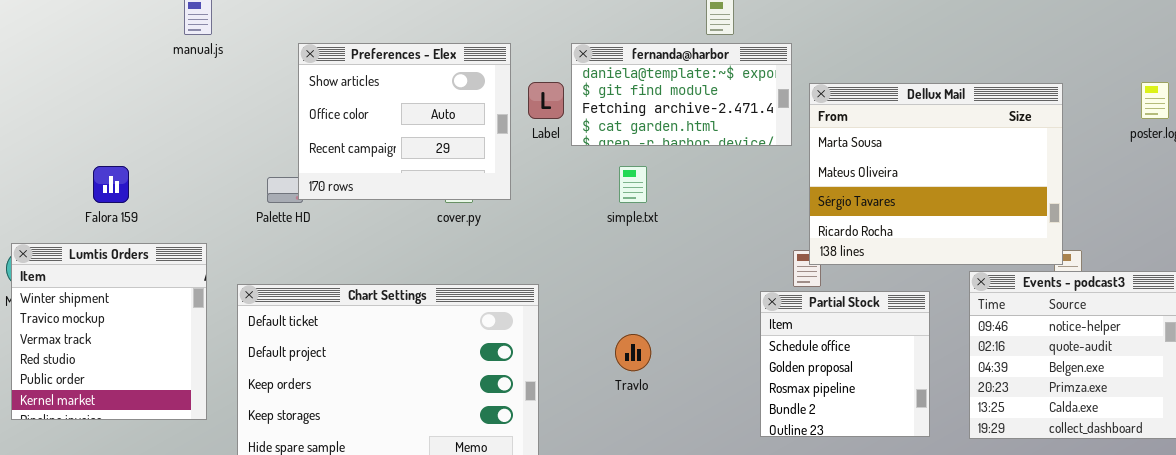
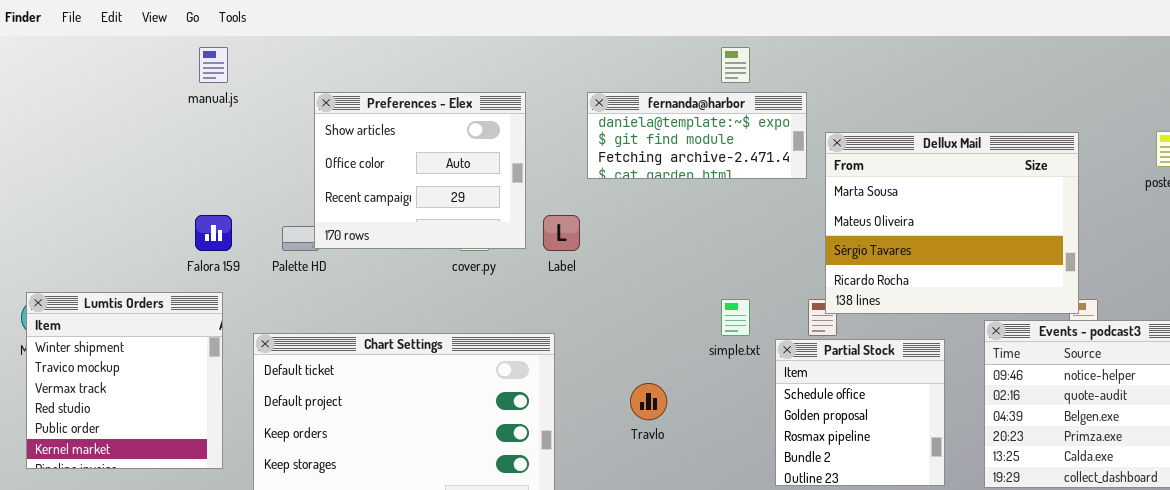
fernanda@harbor: [571,43,792,146] -> [587,92,807,179], resized
Label: [528,82,564,119] -> [543,215,580,251], moved
Falora 159: [93,166,129,203] -> [195,215,232,251], moved
simple.txt: [619,166,647,203] -> [721,299,750,336], moved

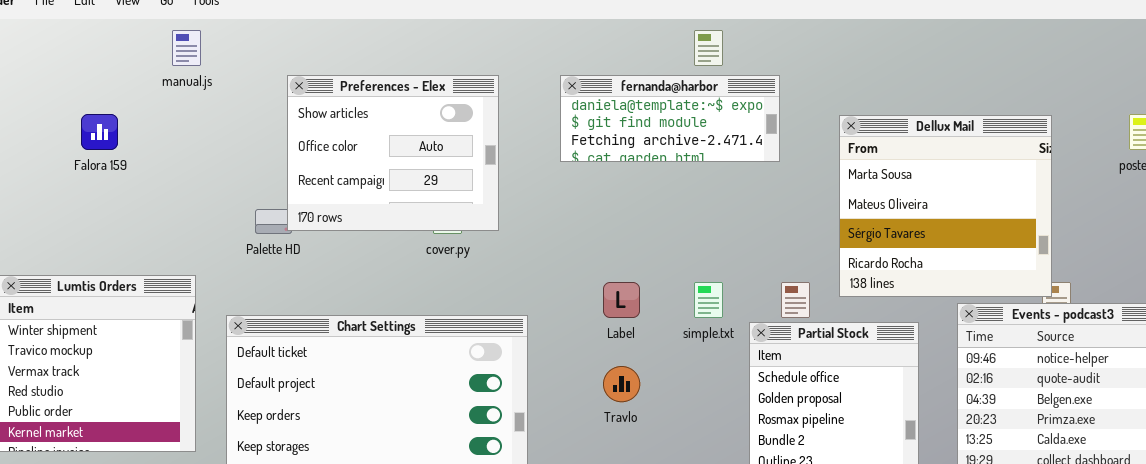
Dellux Mail: [825,132,1079,314] -> [839,115,1052,297], resized
Falora 159: [195,215,232,251] -> [81,114,118,150], moved
Label: [543,215,580,251] -> [603,282,640,318], moved

